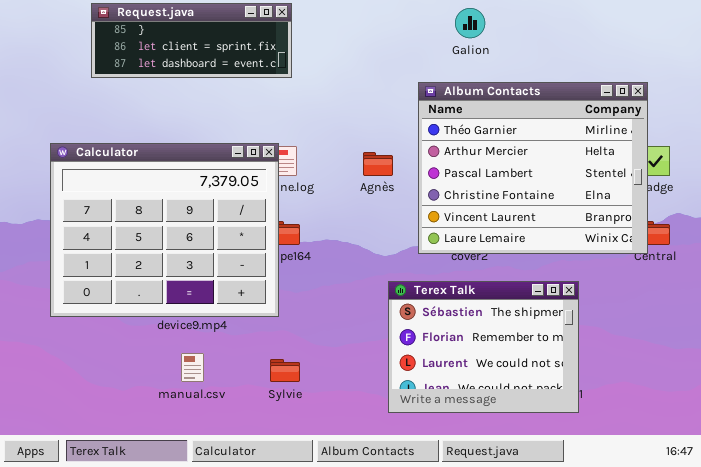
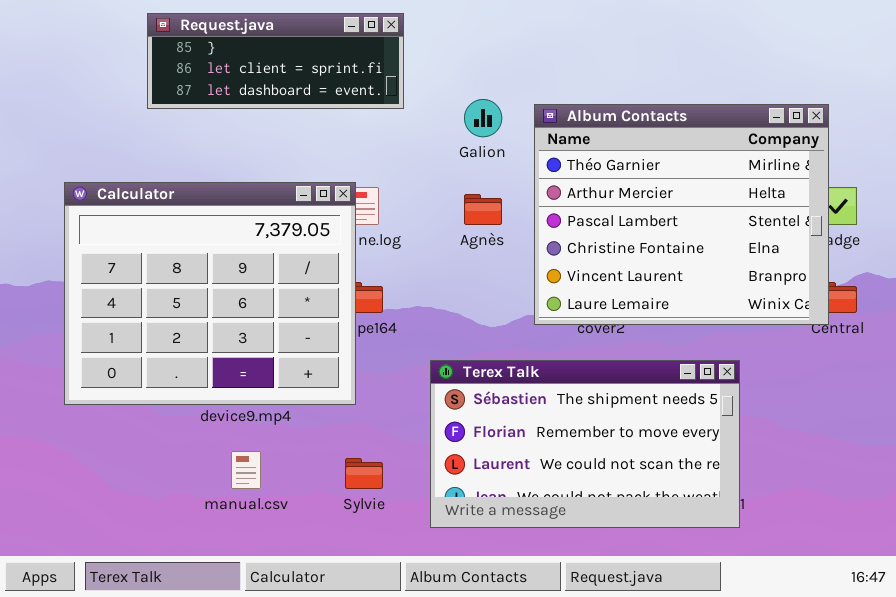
Request.java: [91,3,292,78] -> [147,13,404,109], moved
Galion: [455,8,485,38] -> [464,99,502,137], moved
Terex Talk: [388,281,579,413] -> [430,360,740,528], resized

